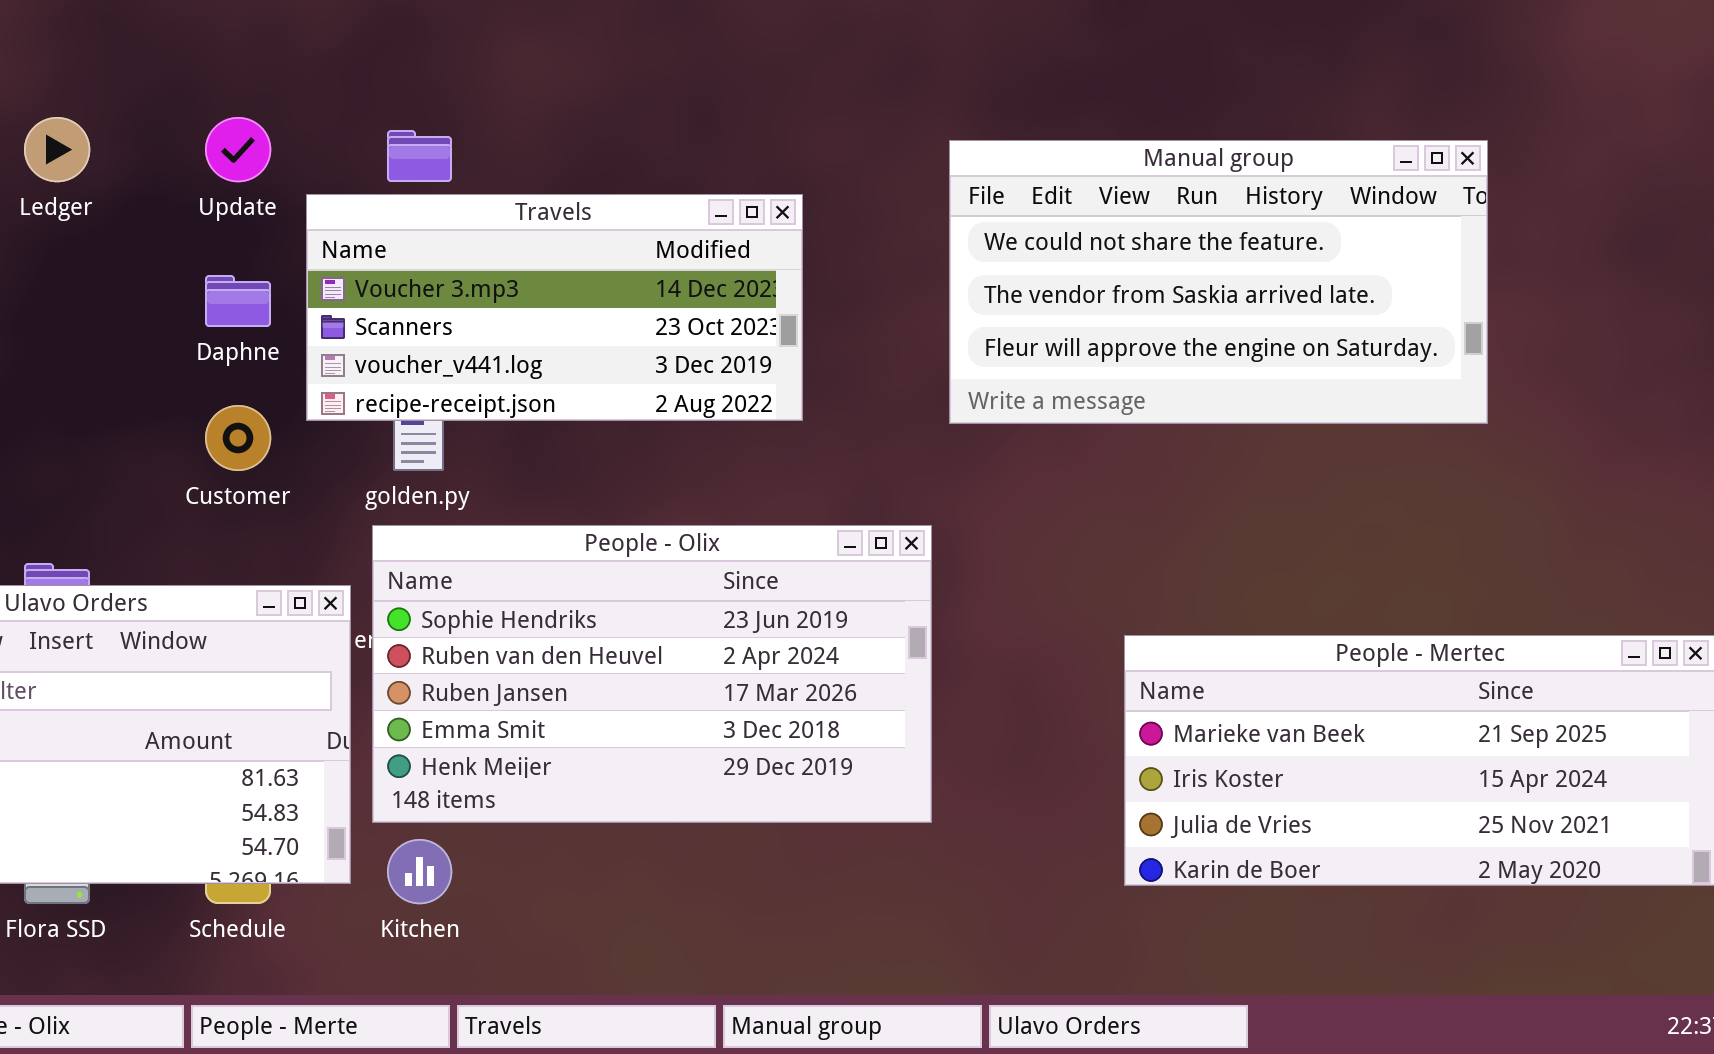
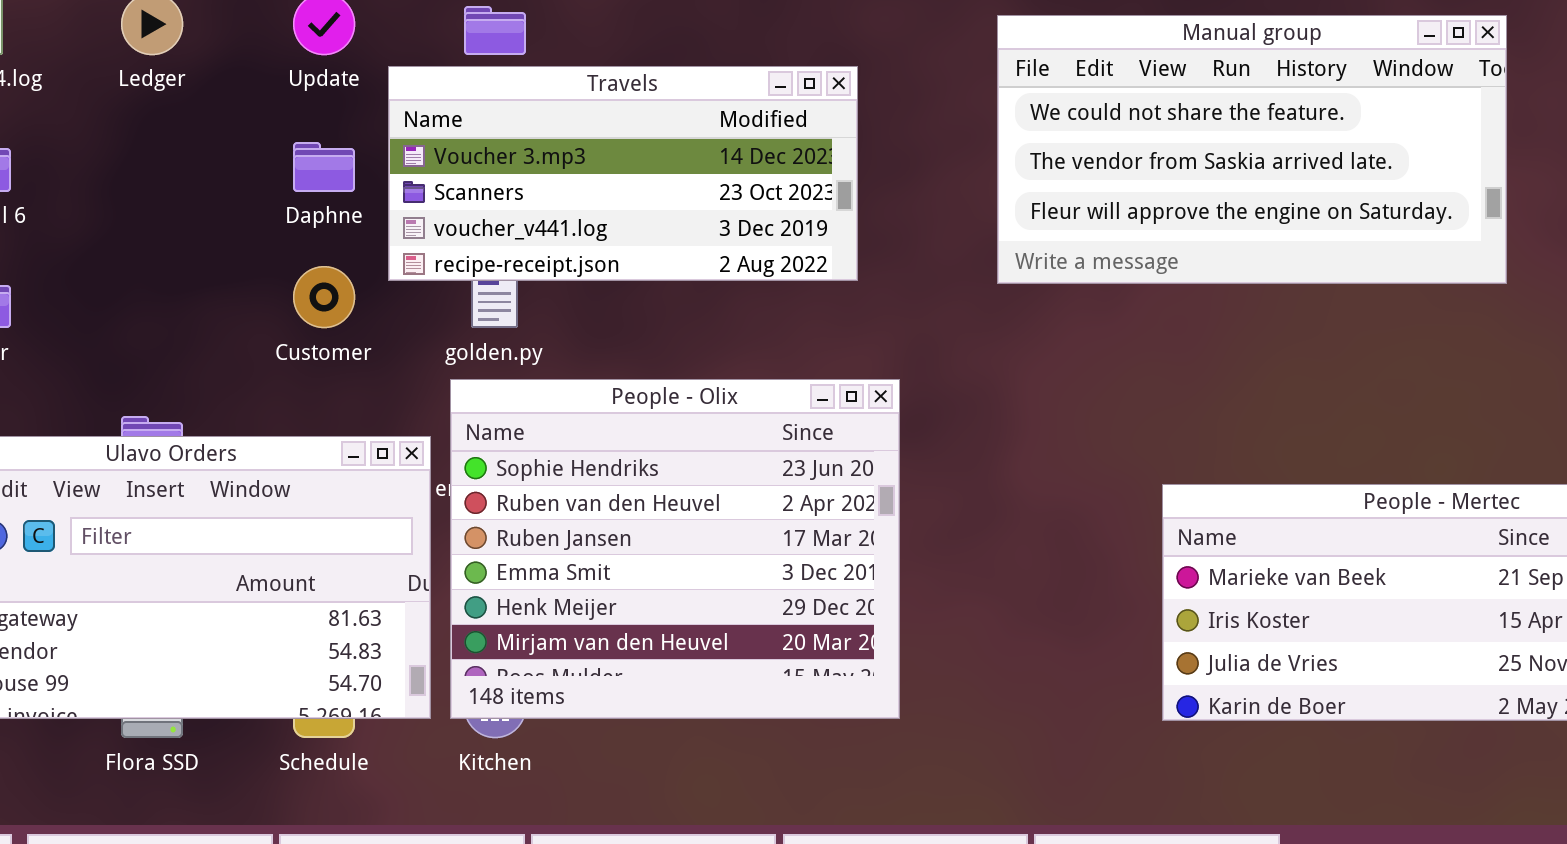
People - Olix: [372,525,932,823] -> [450,379,900,719], resized

